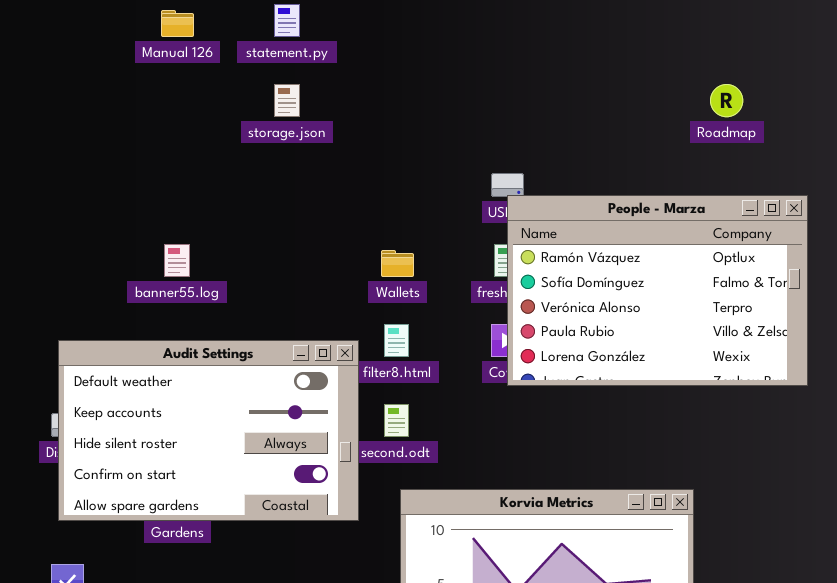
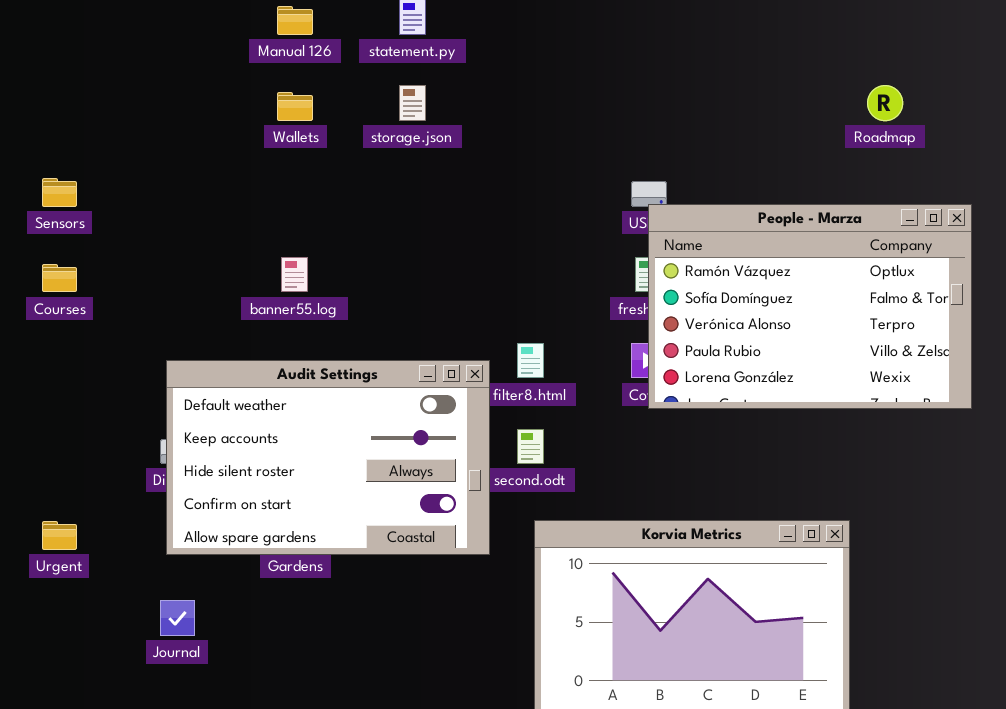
Wallets: [381,250,414,277] -> [277,92,313,121], moved

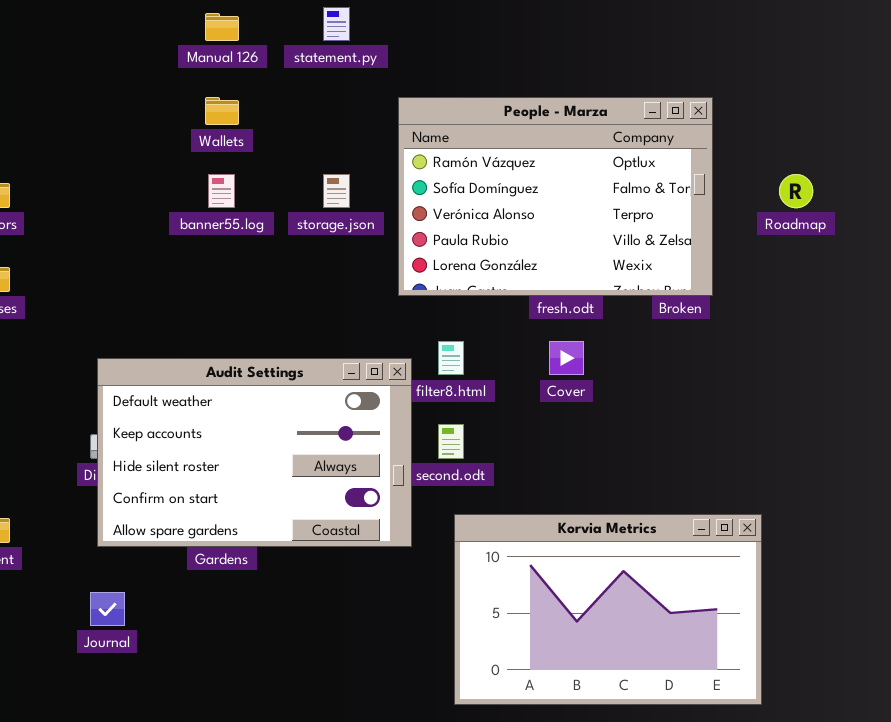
storage.json: [399,85,426,121] -> [323,174,350,208], moved
Roadmap: [867,85,903,121] -> [779,174,813,208], moved
People - Marza: [648,204,972,409] -> [398,97,713,296], moved
banner55.log: [281,257,308,292] -> [208,174,235,208], moved

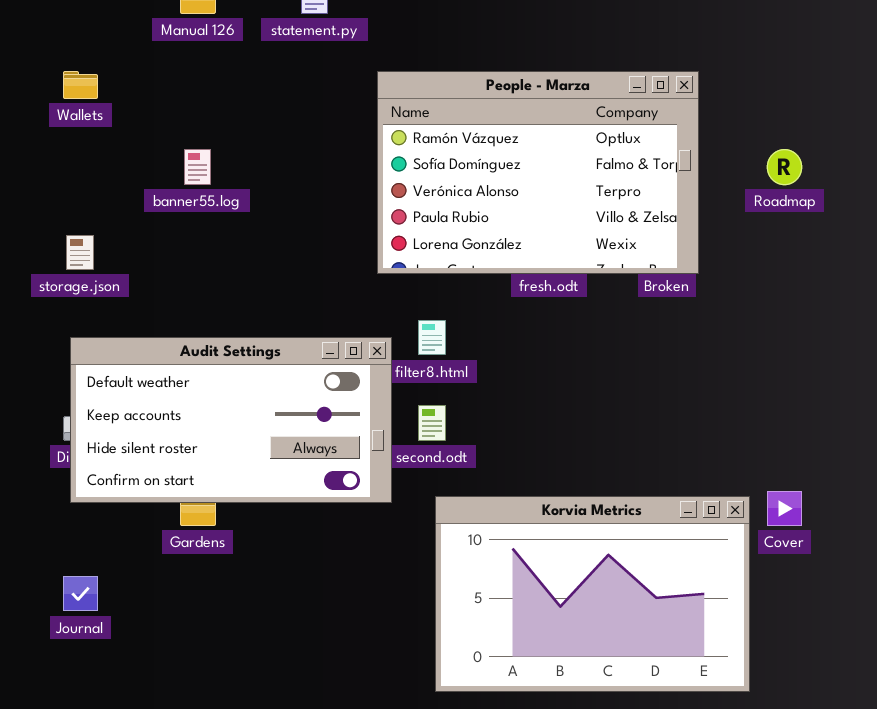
Wallets: [205,97,239,125] -> [63,71,98,99], moved
storage.json: [323,174,350,208] -> [66,235,94,270], moved
Cover: [549,341,584,375] -> [767,491,802,526], moved
Audit Settings: [97,358,412,547] -> [70,337,392,503], resized

